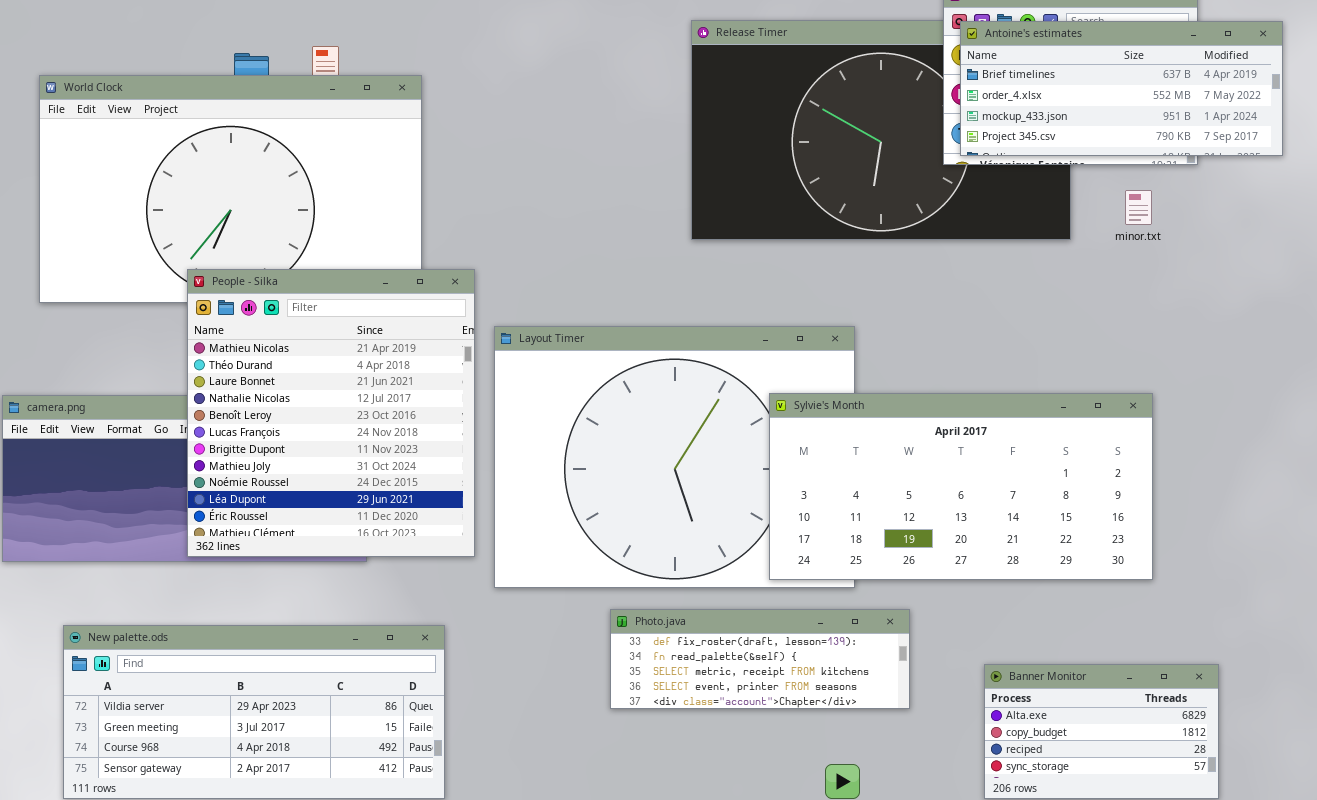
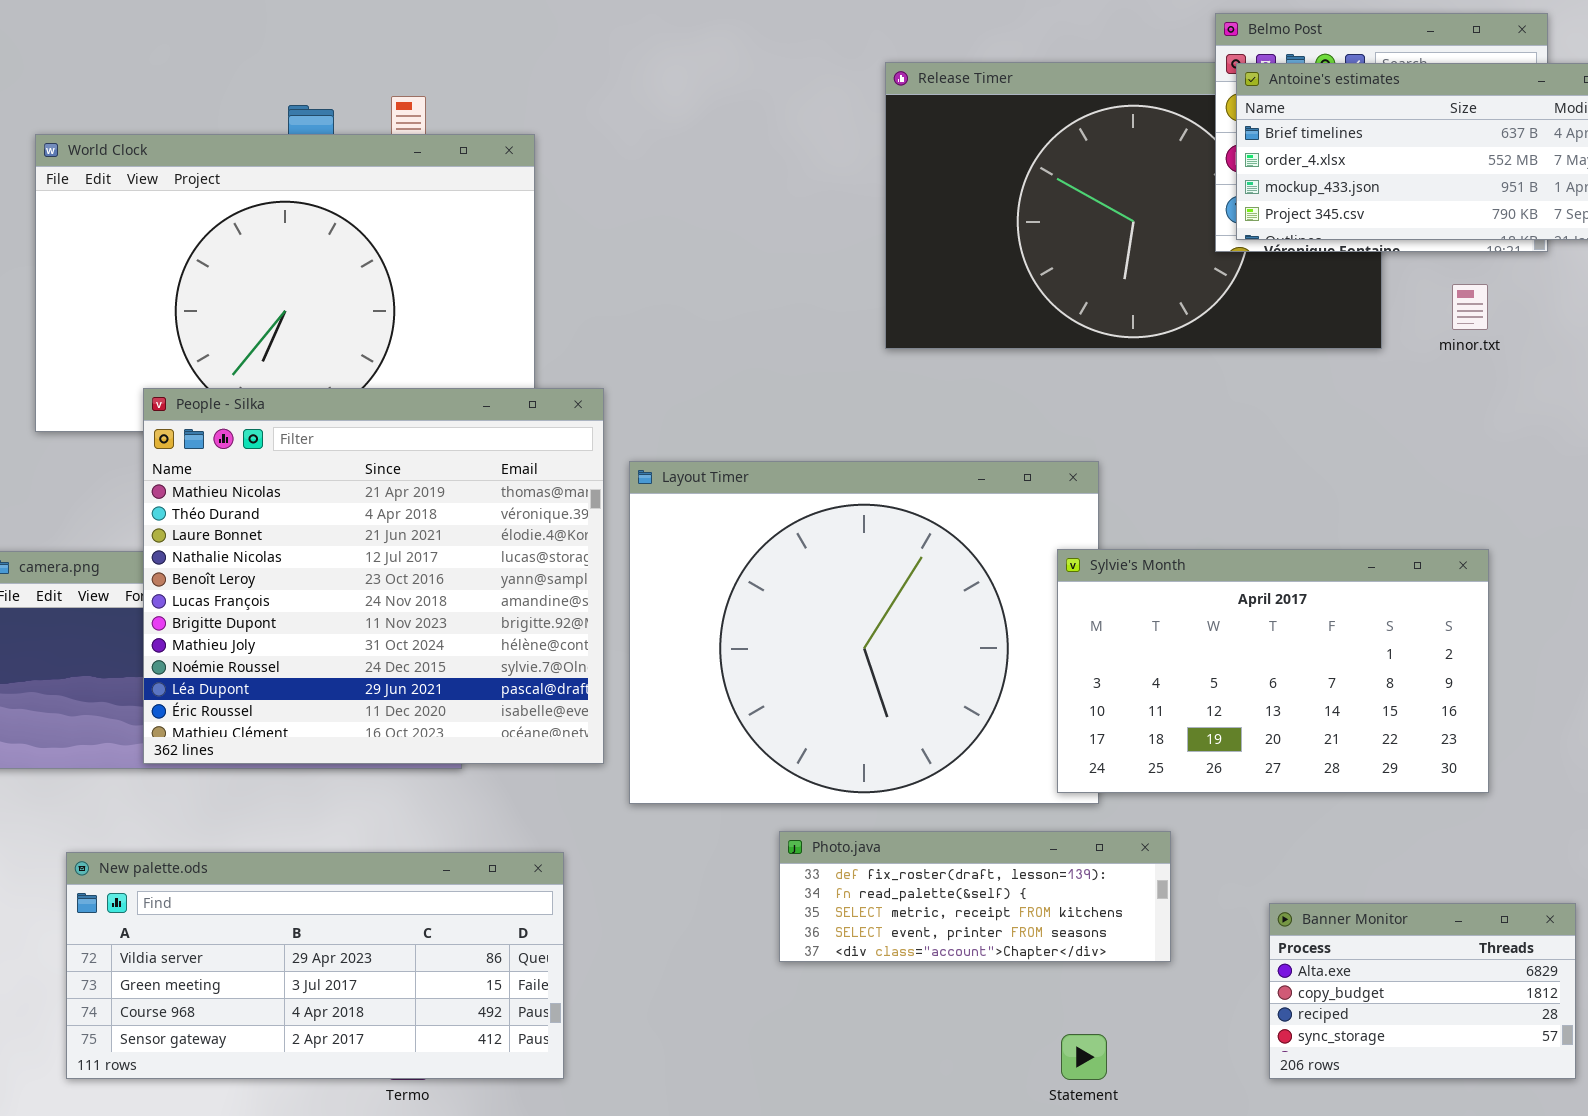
People - Silka: [187,269,475,557] -> [143,388,604,764], resized
Sylvie's Month: [769,393,1153,580] -> [1057,549,1489,793], resized

